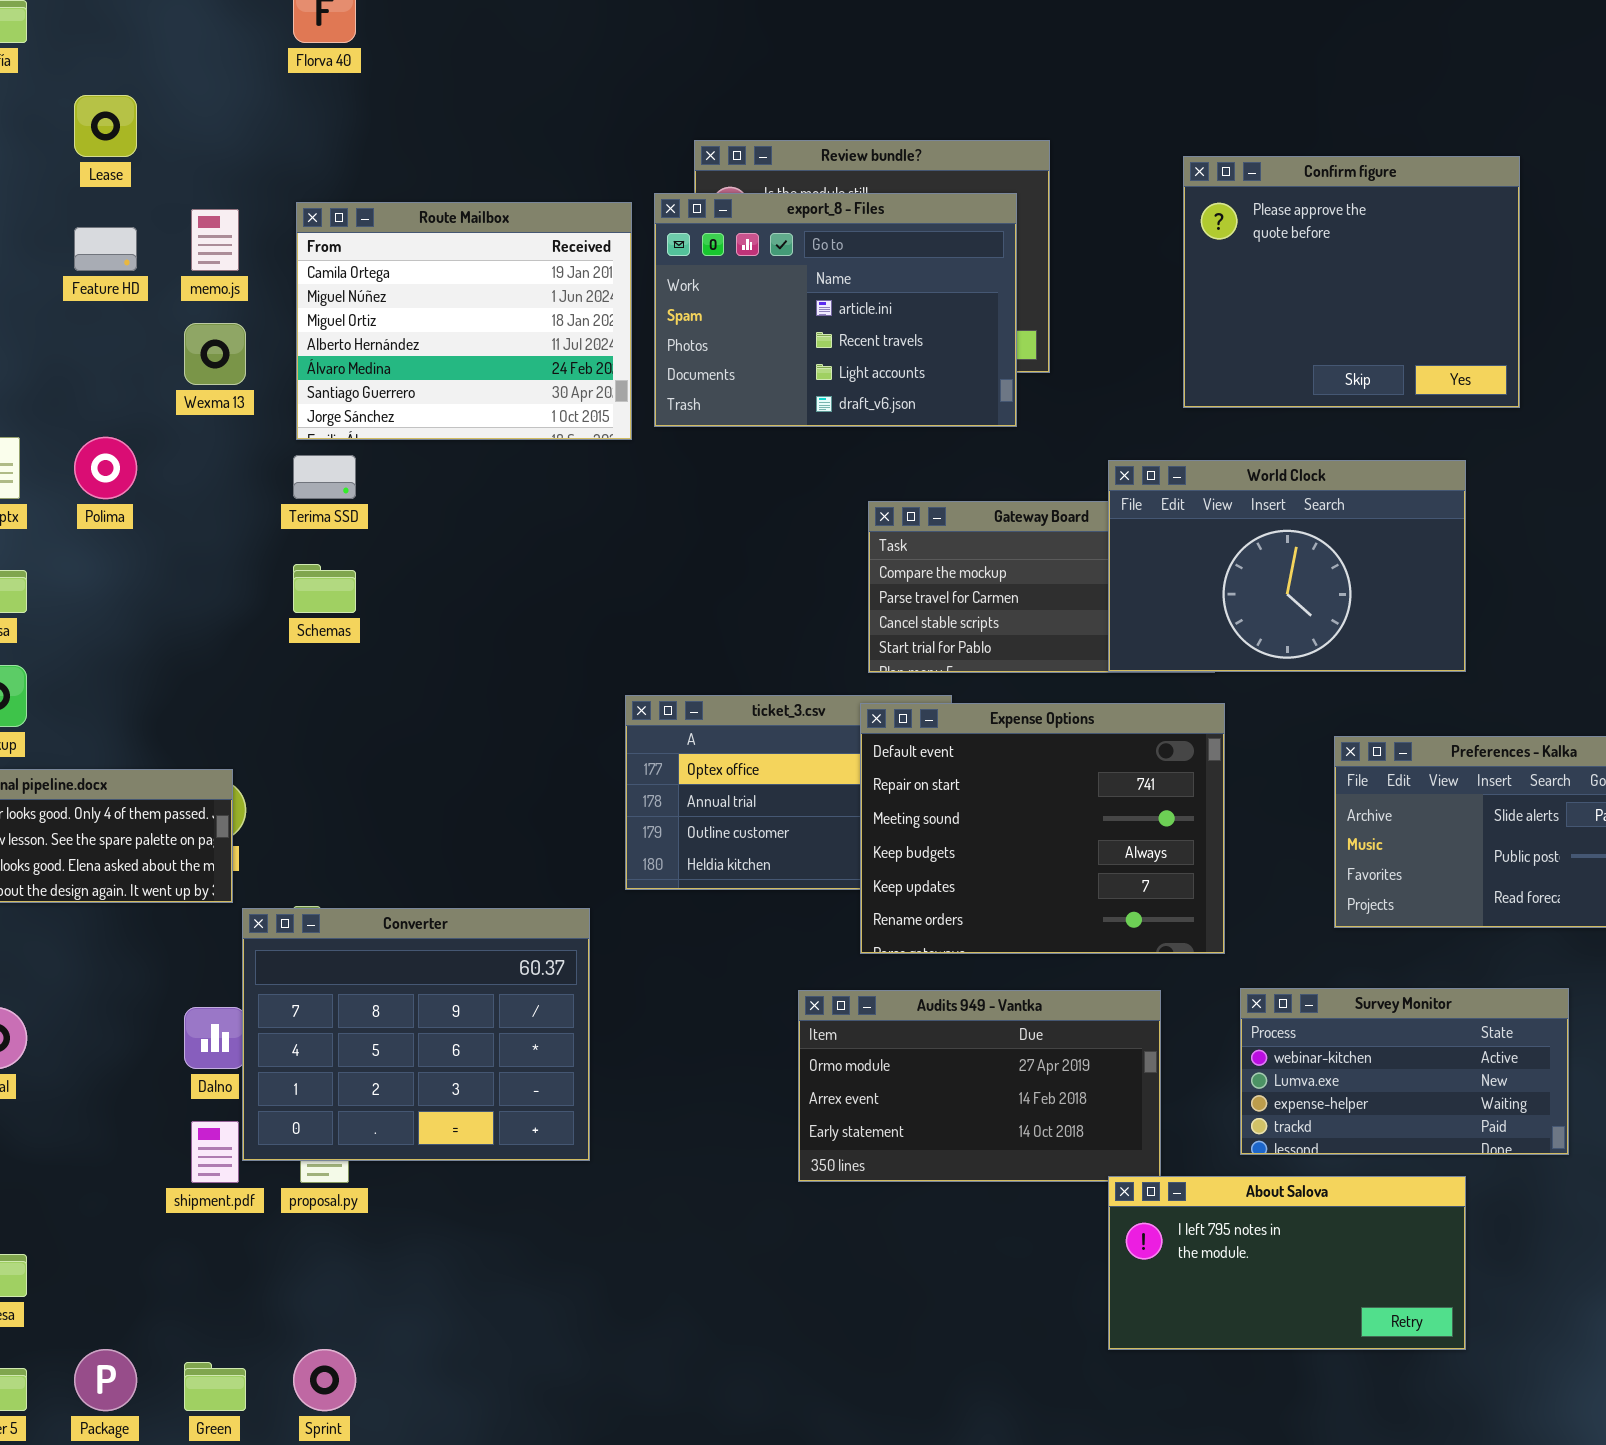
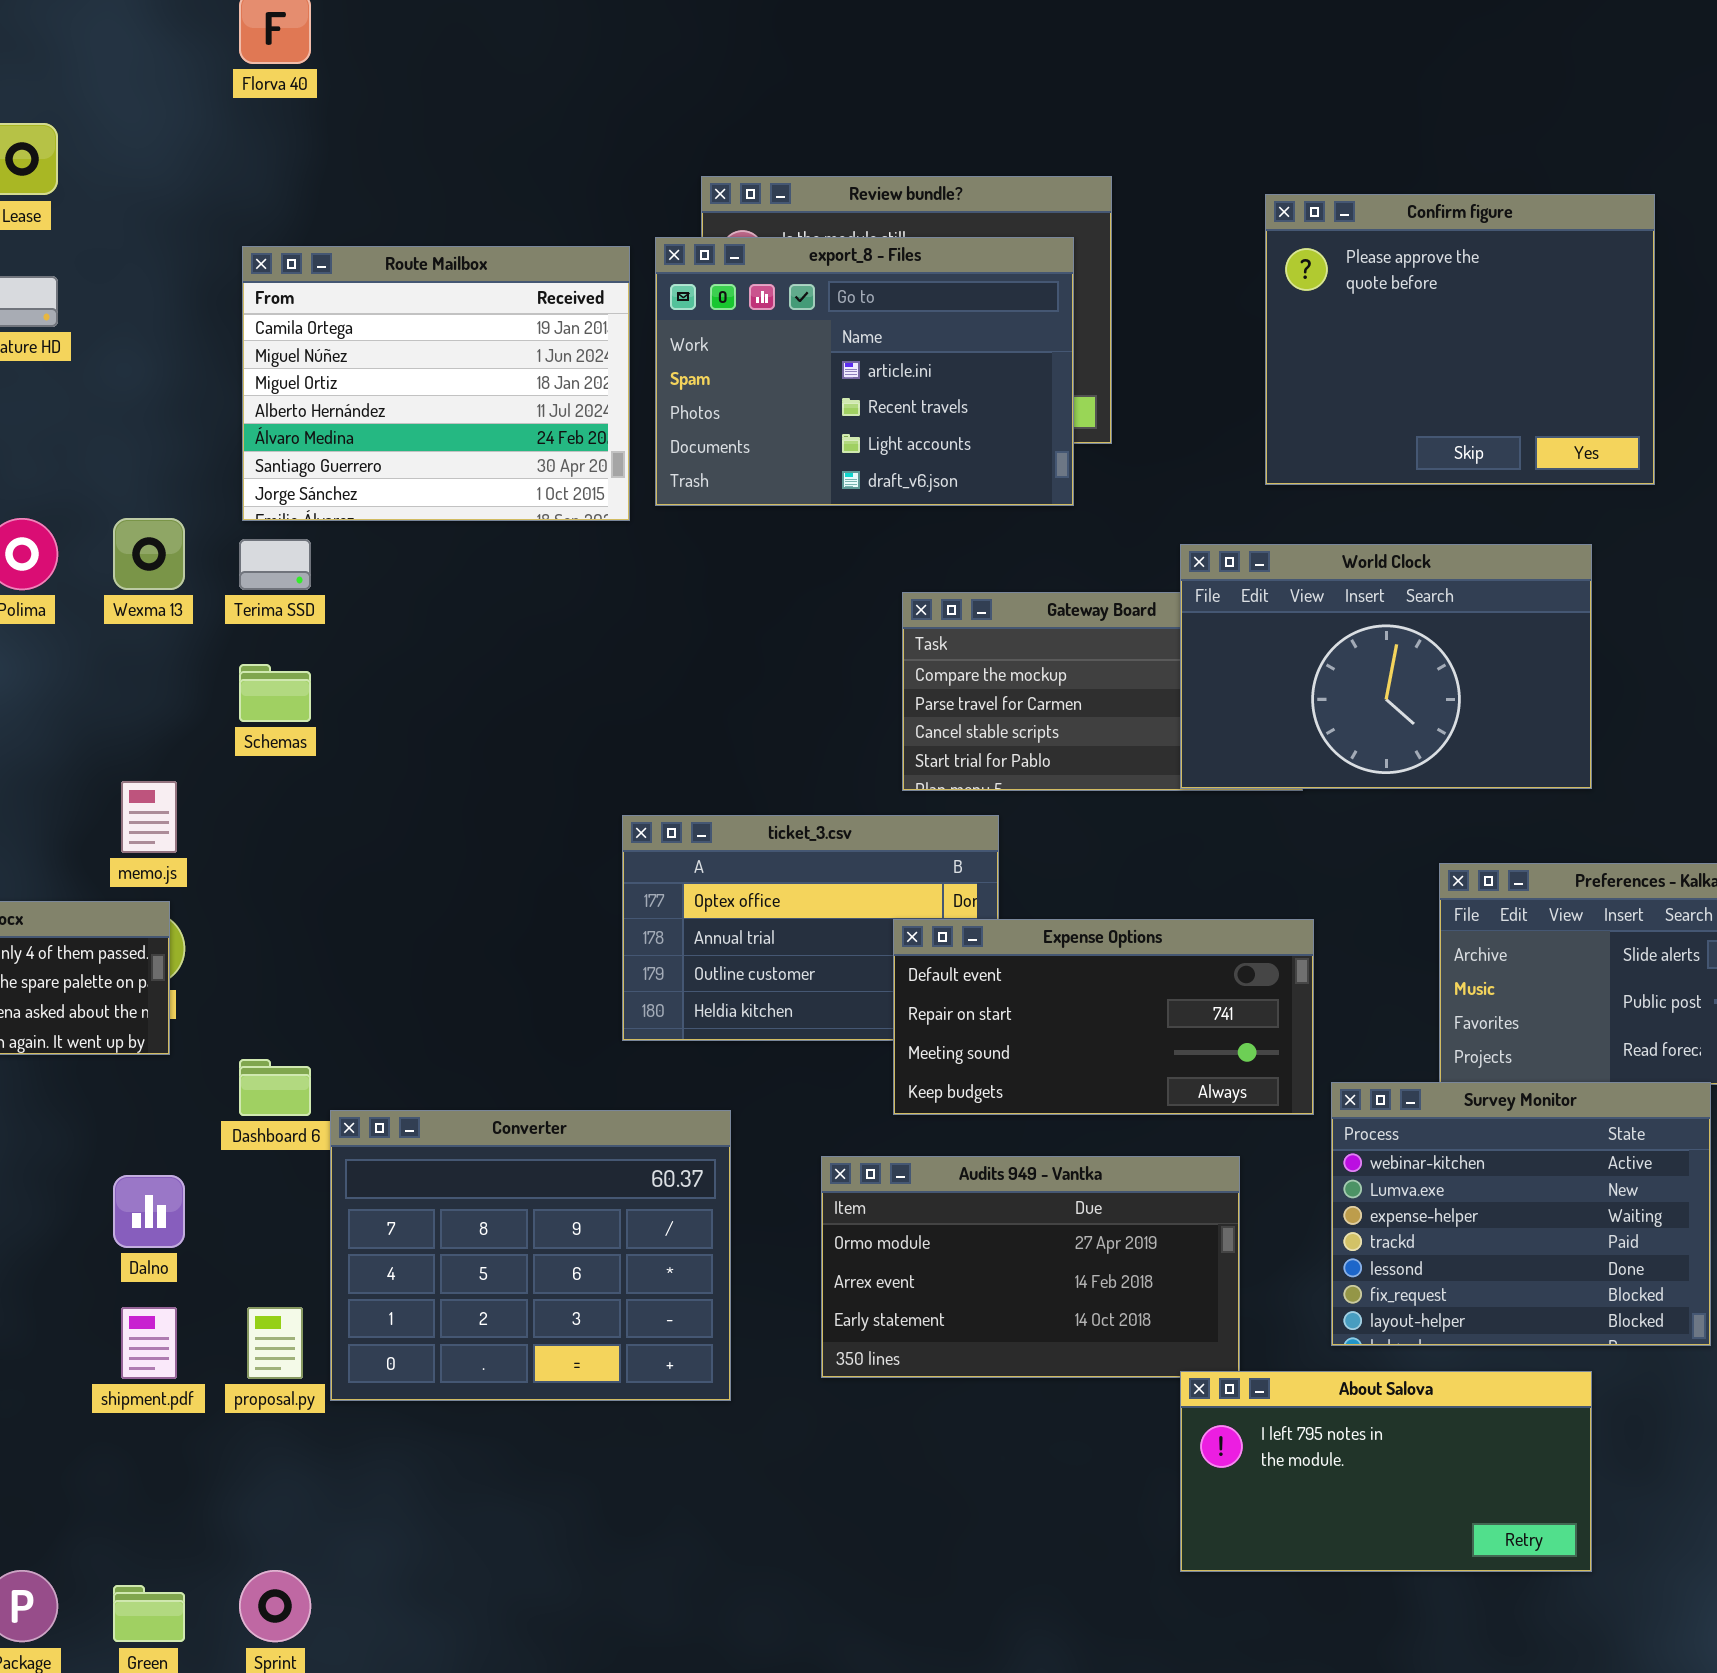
memo.js: [191,209,239,271] -> [121,781,177,853], moved
Wexma 13: [184,323,246,385] -> [113,518,185,590], moved
Expense Options: [860,703,1225,954] -> [893,919,1314,1115], resized
Converter: [242,908,590,1161] -> [330,1110,731,1401], moved
Survey Monitor: [1240,988,1569,1155] -> [1331,1082,1711,1346], resized

